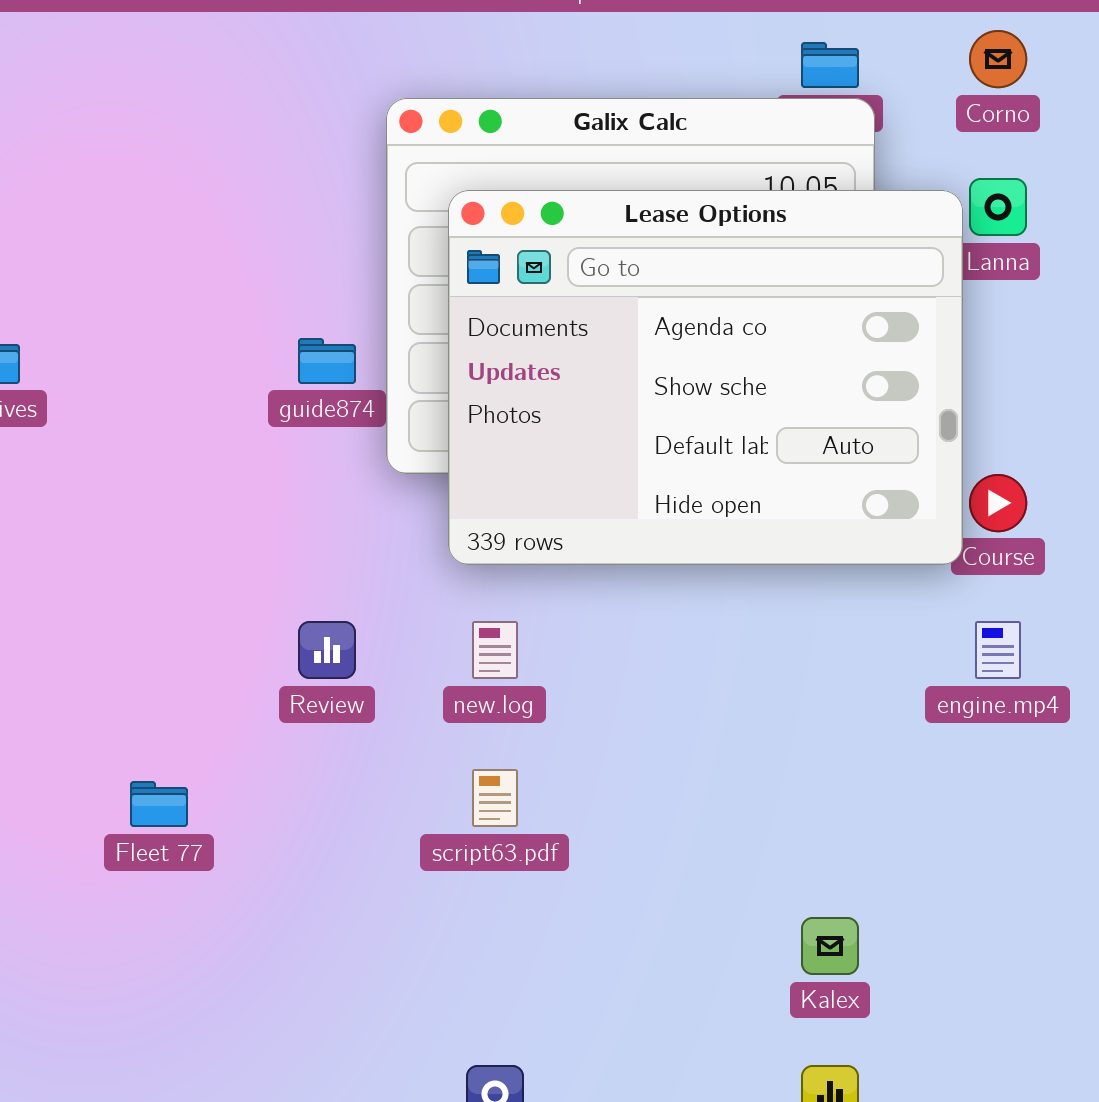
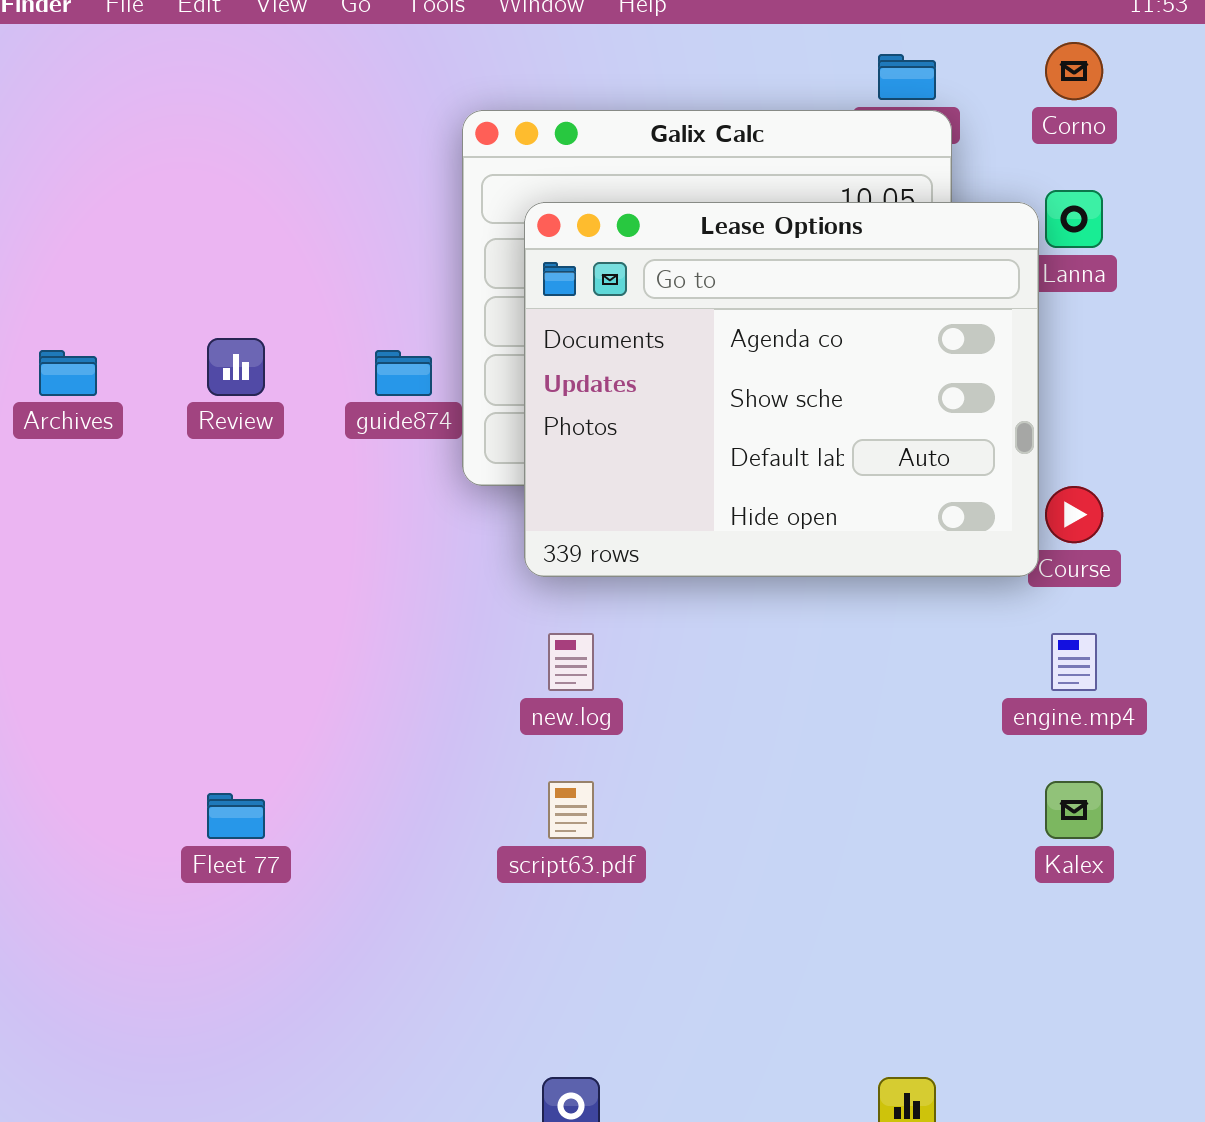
Review: [298,621,356,679] -> [207,338,265,396], moved
Kalex: [801,917,859,975] -> [1045,781,1103,839], moved

